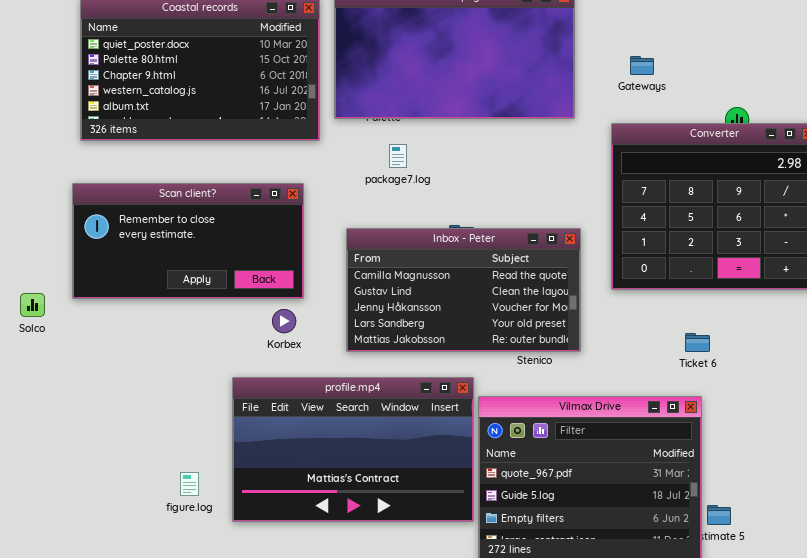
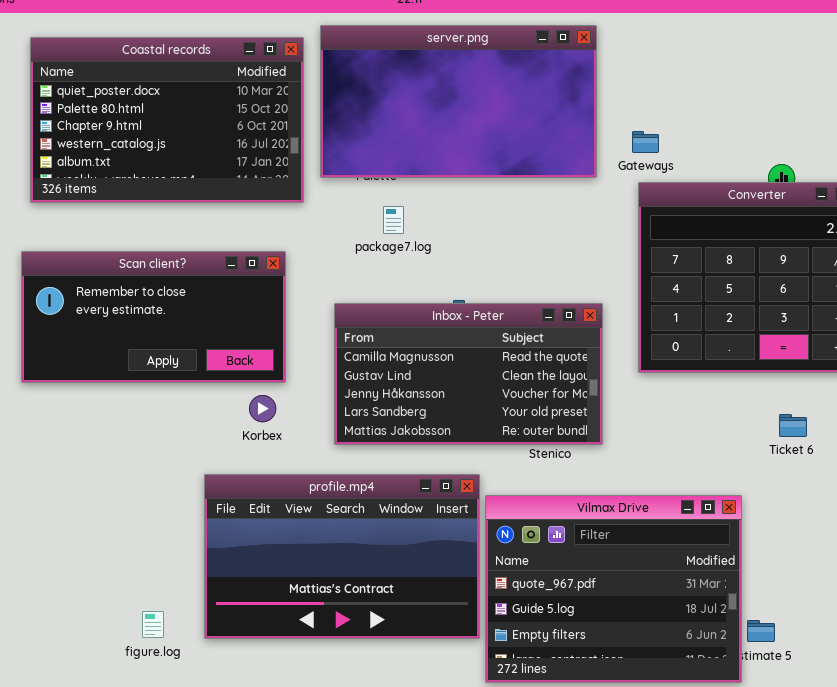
Gateways: [630,56,654,75] -> [632,131,659,153], moved
Ticket 6: [685,333,710,352] -> [779,414,807,437], moved
figure.log: [180,472,199,496] -> [142,611,164,638], moved

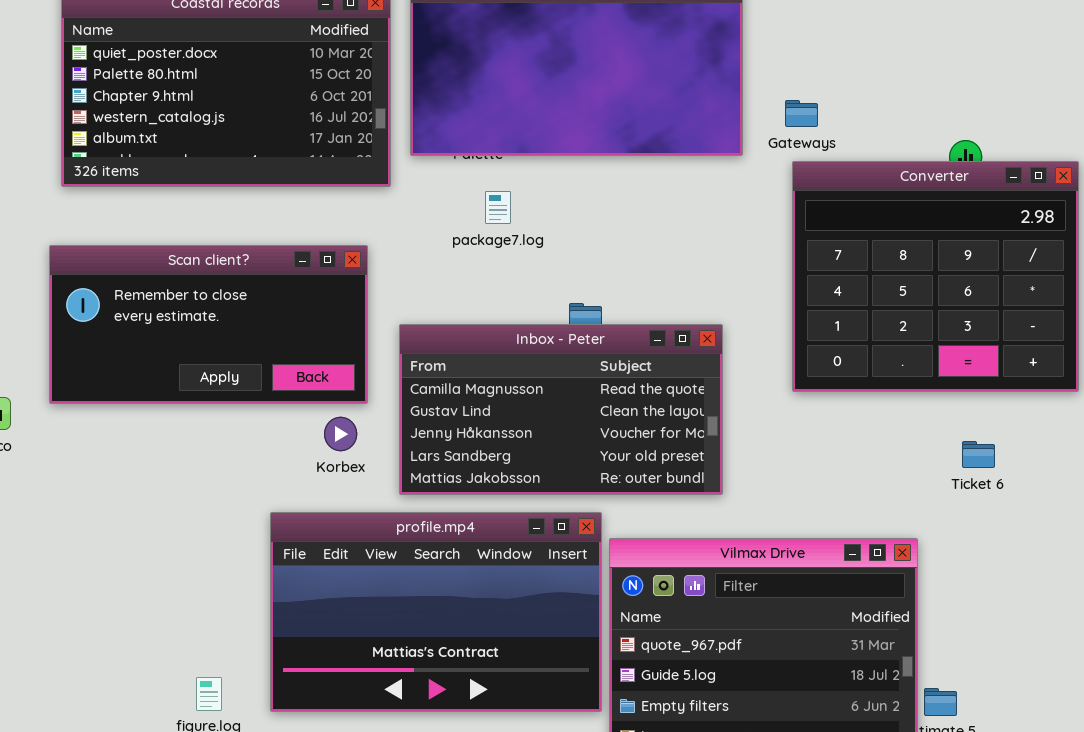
Inbox - Peter: [334,303,603,445] -> [399,324,723,495], moved

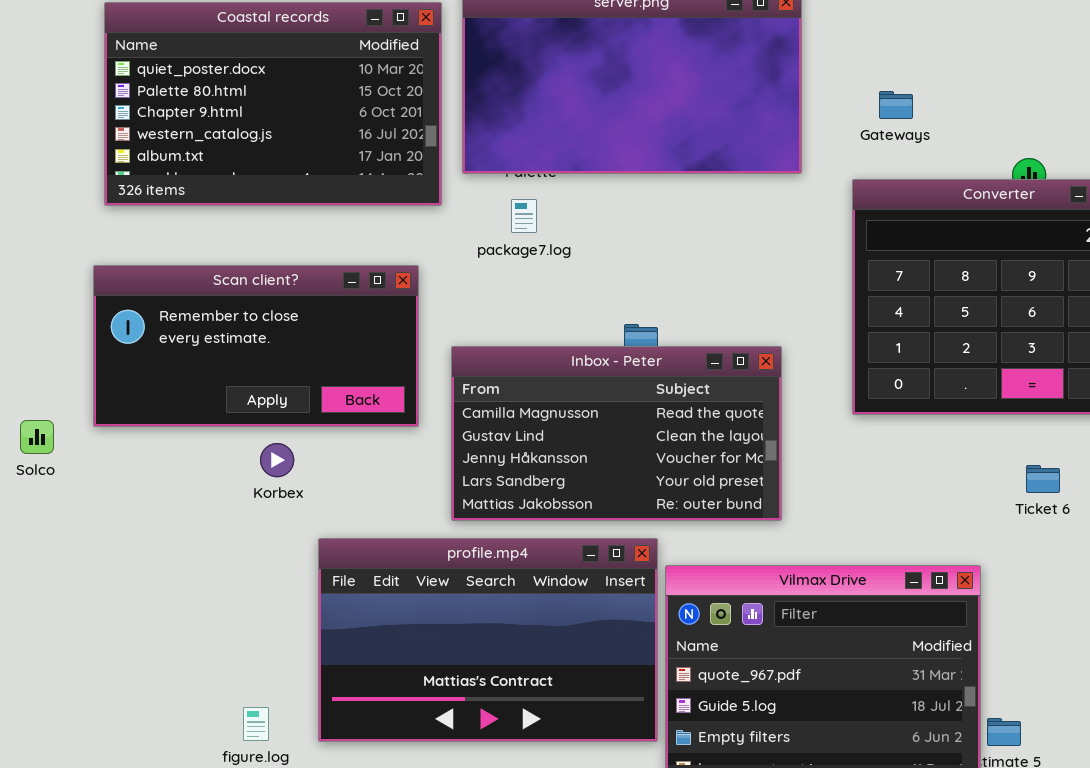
Gateways: [785,100,818,127] -> [879,91,913,119], moved
package7.log: [485,191,511,224] -> [511,199,537,233], moved
Korbex: [324,417,357,451] -> [260,443,294,477], moved

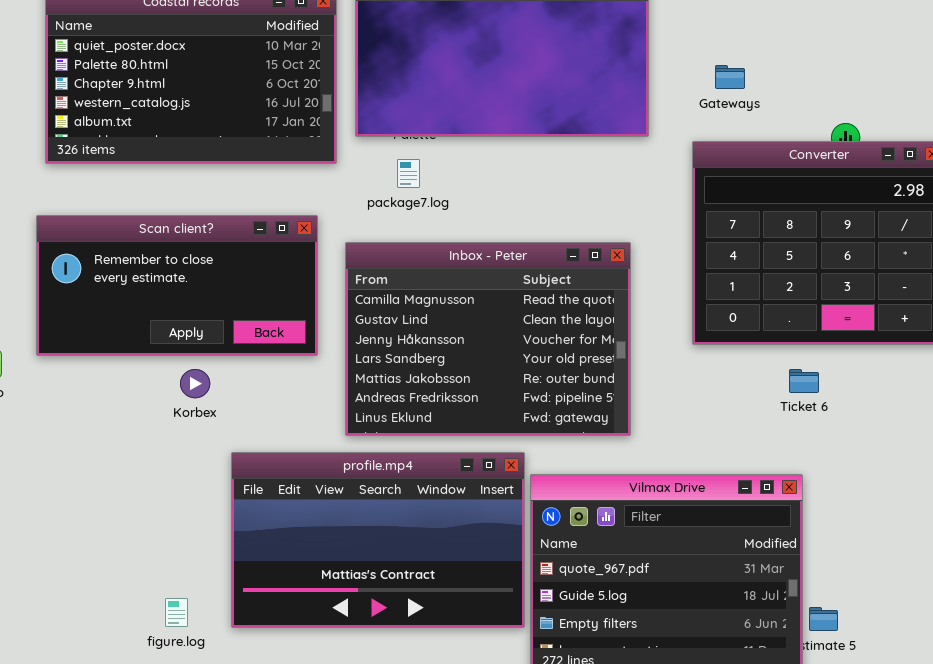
Inbox - Peter: [451,346,782,521] -> [345,242,631,436], resized
Ticket 6: [1026,465,1060,493] -> [789,369,819,393], moved

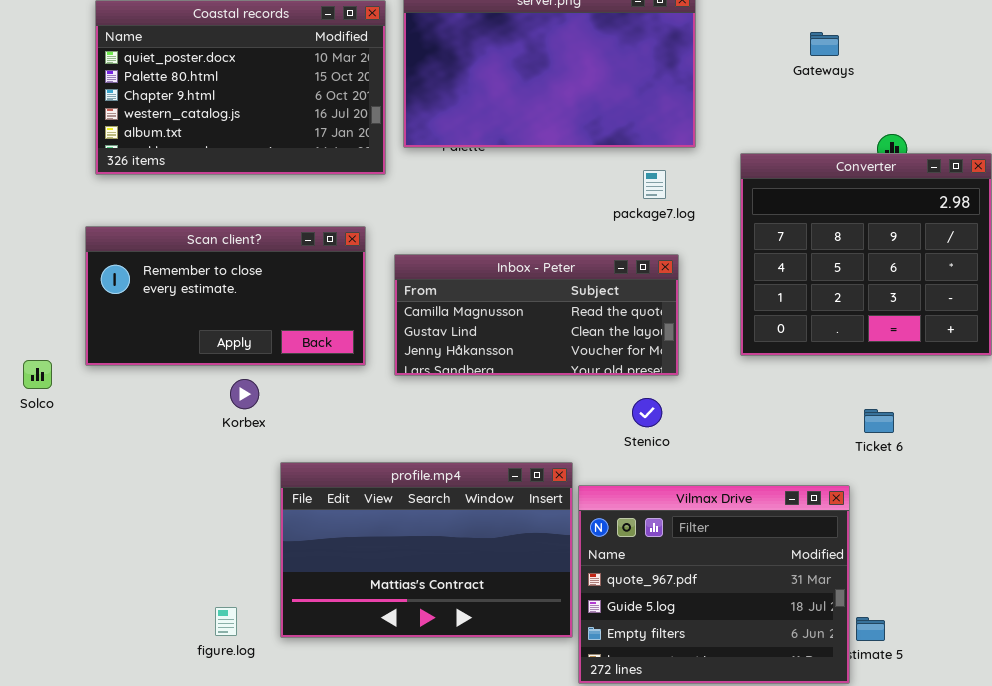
Gateways: [715,65,745,89] -> [810,32,839,56], moved
package7.log: [397,159,420,188] -> [643,170,666,199], moved
Inbox - Peter: [345,242,631,436] -> [394,254,679,376], resized
Ticket 6: [789,369,819,393] -> [864,409,894,433], moved

